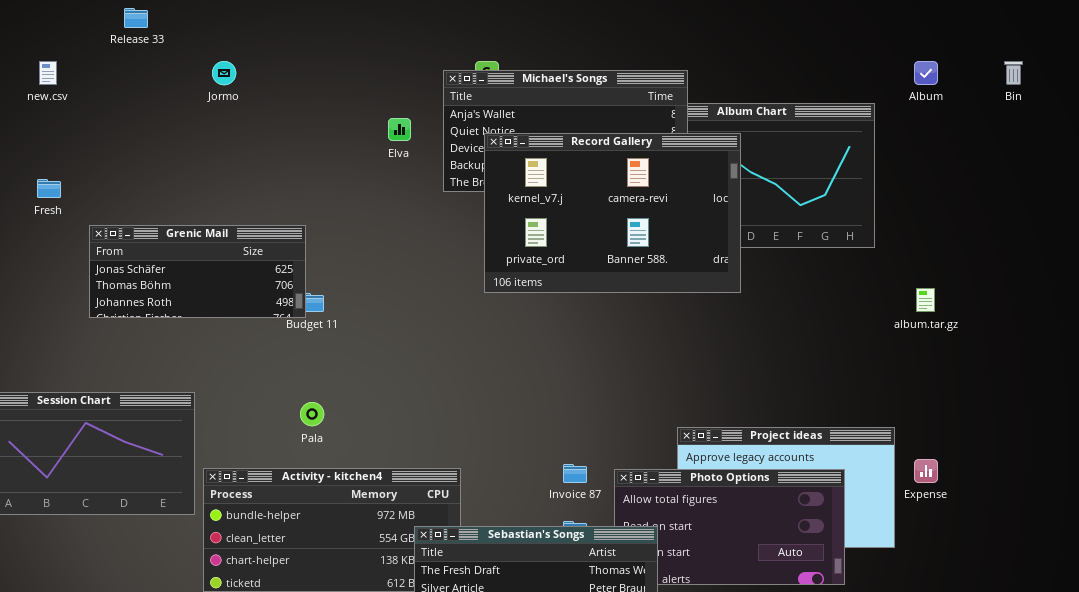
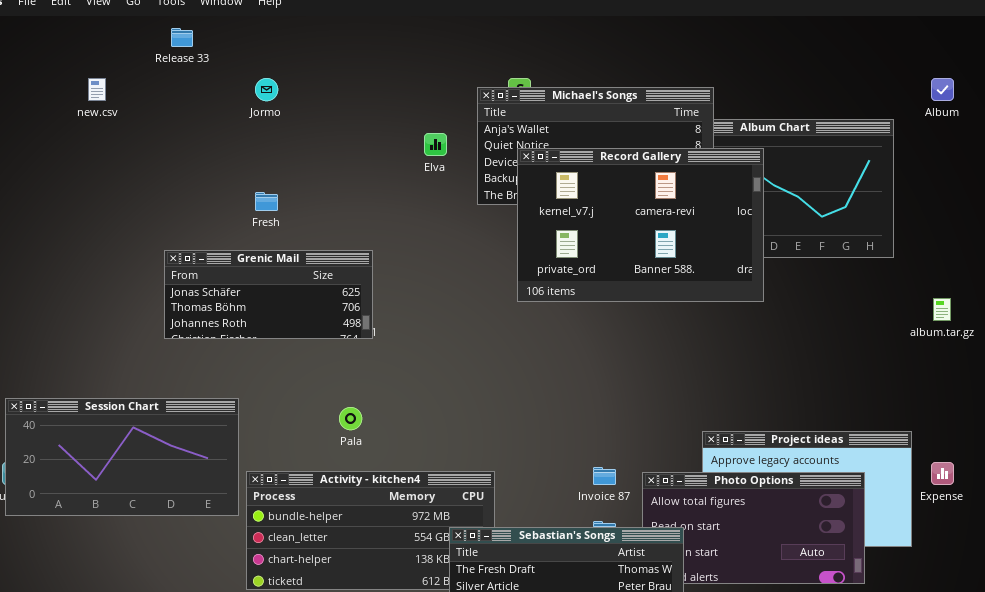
Fresh: [37,179,61,198] -> [255,192,278,211], moved
Grenic Mail: [89,225,306,318] -> [164,250,373,339], moved

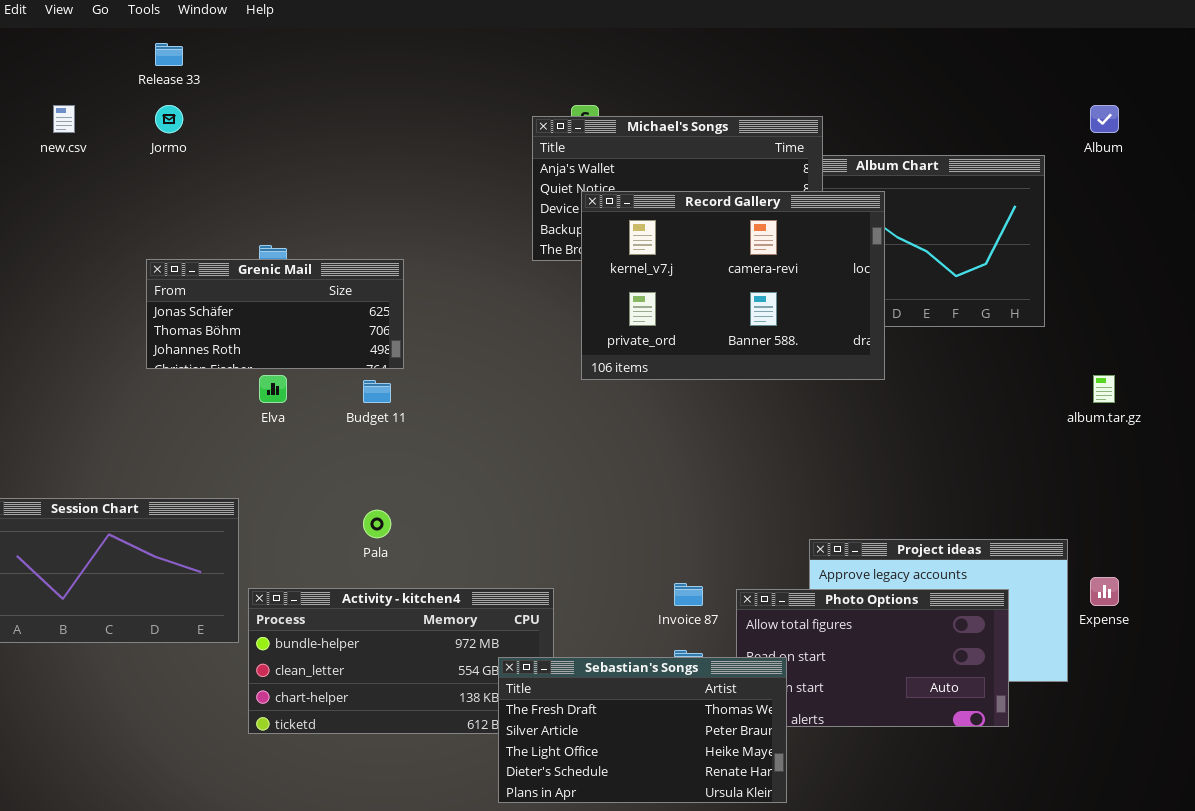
Jormo: [255,78,278,101] -> [155,105,183,133], moved
Elva: [424,133,447,156] -> [259,375,287,403], moved
Grenic Mail: [164,250,373,339] -> [146,259,404,369], moved

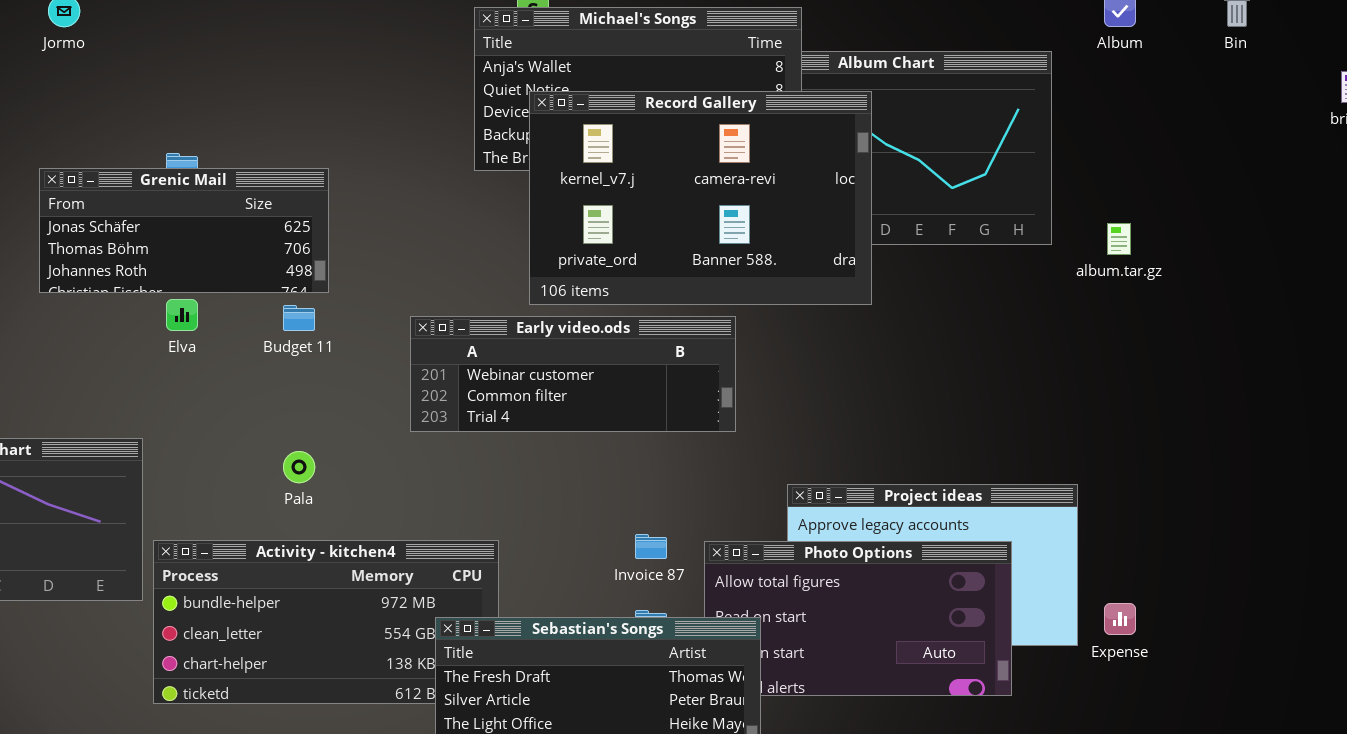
album.tar.gz: [1093,375,1115,403] -> [1107,223,1131,255], moved
Early video.ods: none -> [410,316,736,432], opened
Expense: [1090,577,1119,606] -> [1104,603,1136,635], moved

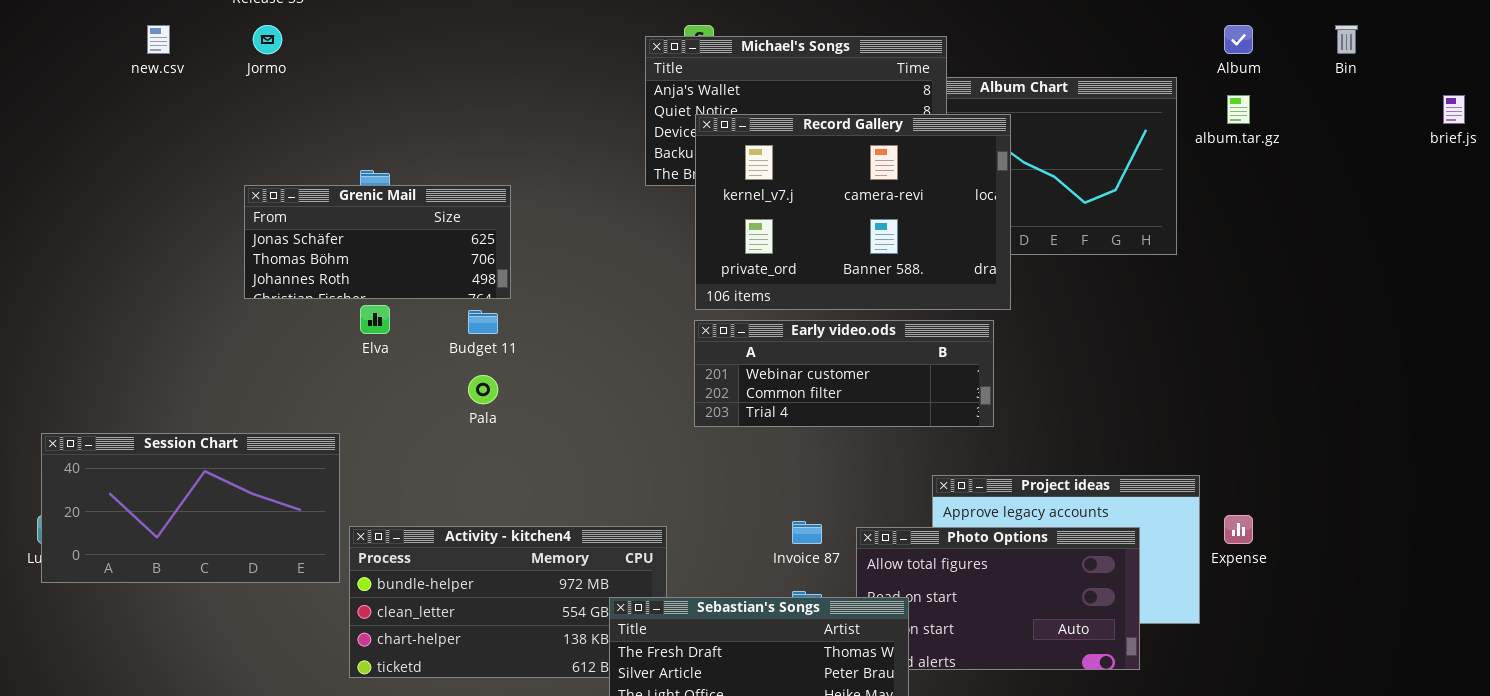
album.tar.gz: [1107,223,1131,255] -> [1227,95,1250,124], moved
Early video.ods: [410,316,736,432] -> [694,320,994,427], moved
Pala: [283,451,315,483] -> [468,375,498,404], moved
Expense: [1104,603,1136,635] -> [1224,515,1253,544], moved

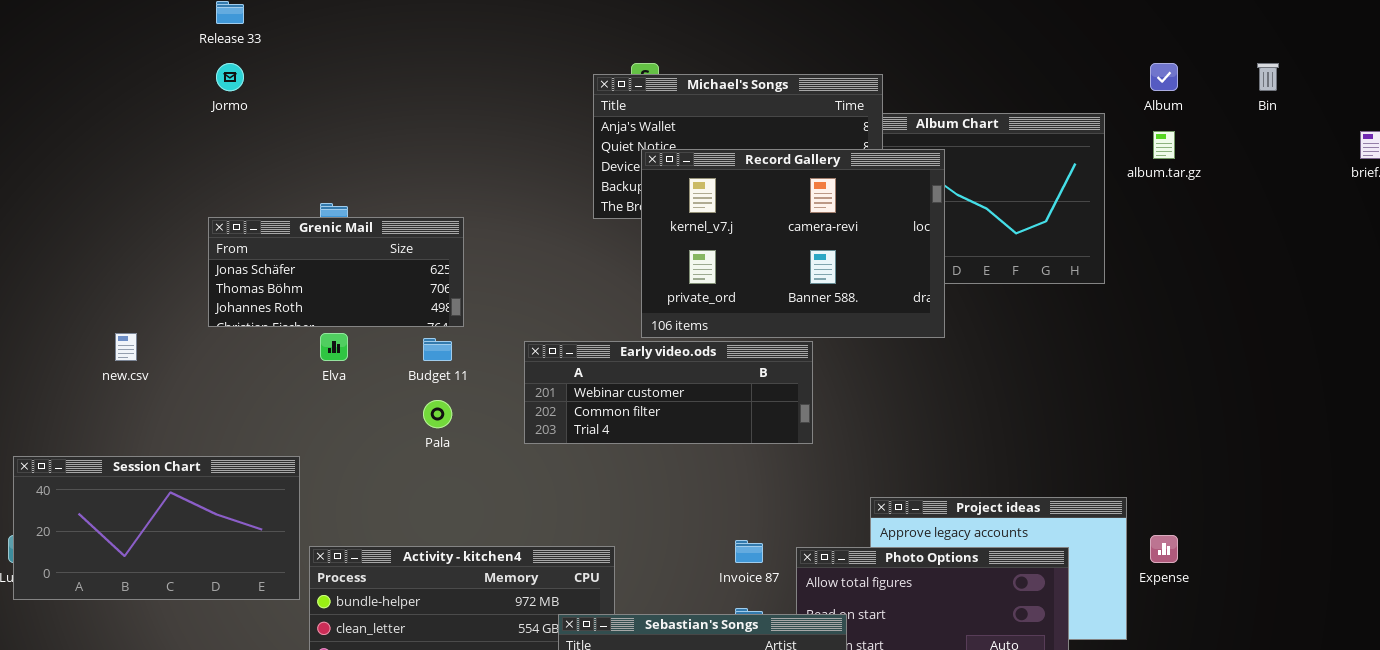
new.csv: [147,25,170,54] -> [115,333,137,361], moved
Early video.ods: [694,320,994,427] -> [524,341,813,444], moved

